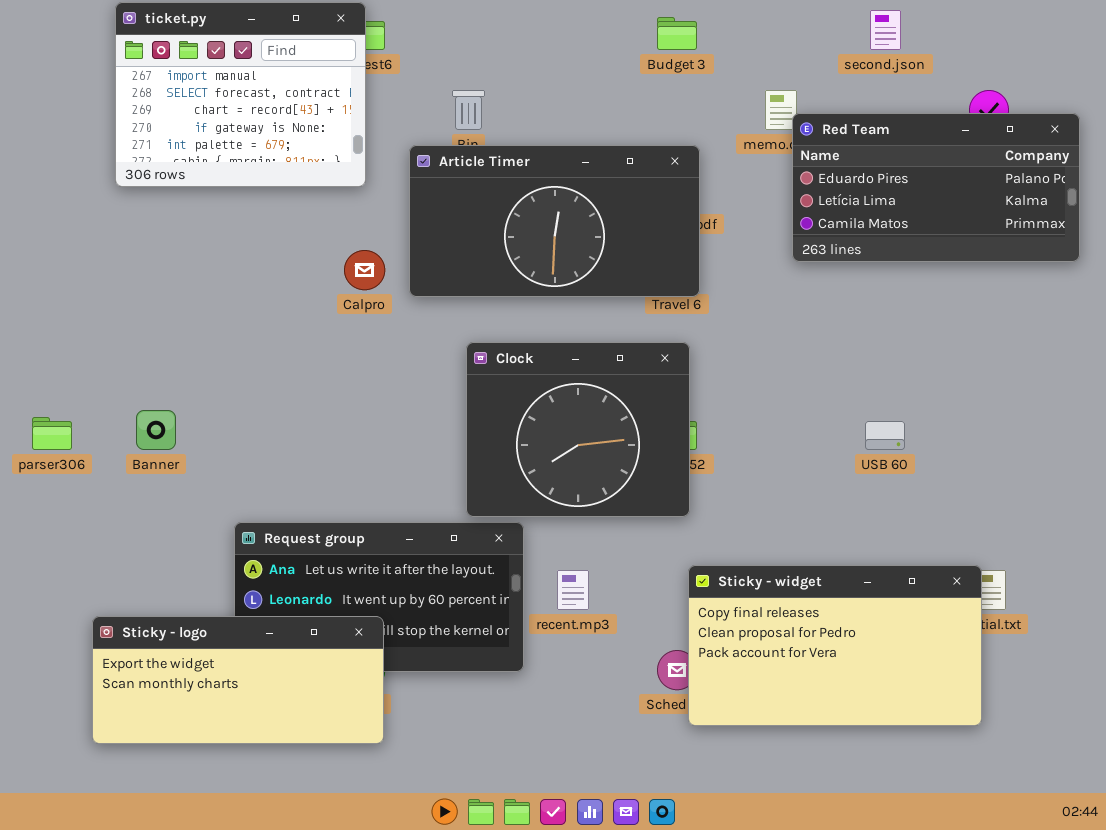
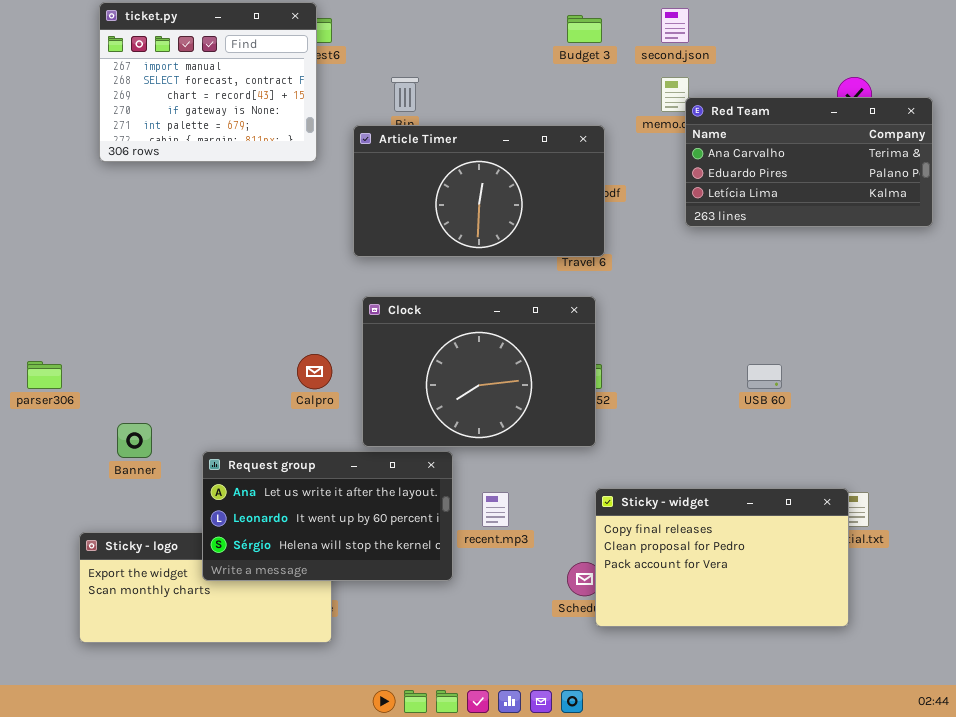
second.json: [870,10,901,50] -> [661,8,689,43], moved
Red Team: [792,113,1080,262] -> [685,97,933,227], scrolled up 1 row
Calpro: [344,250,385,290] -> [297,354,332,389], moved
Clock: [466,342,690,517] -> [362,296,596,447], resized
Banner: [136,410,176,450] -> [117,423,152,458], moved
Request group: [234,522,524,672] -> [202,451,453,581], raised

